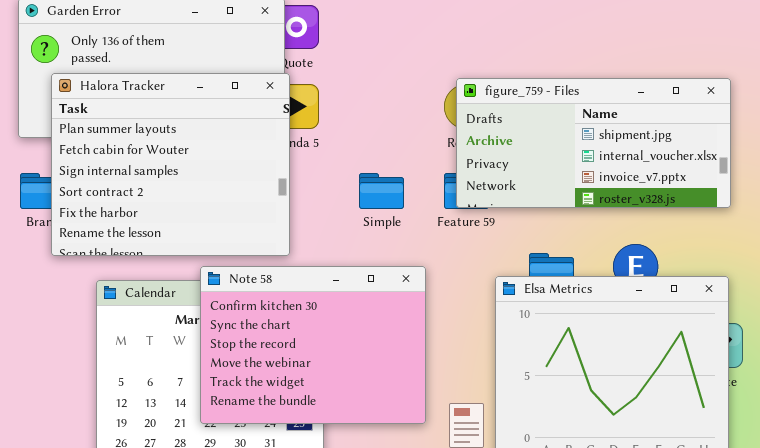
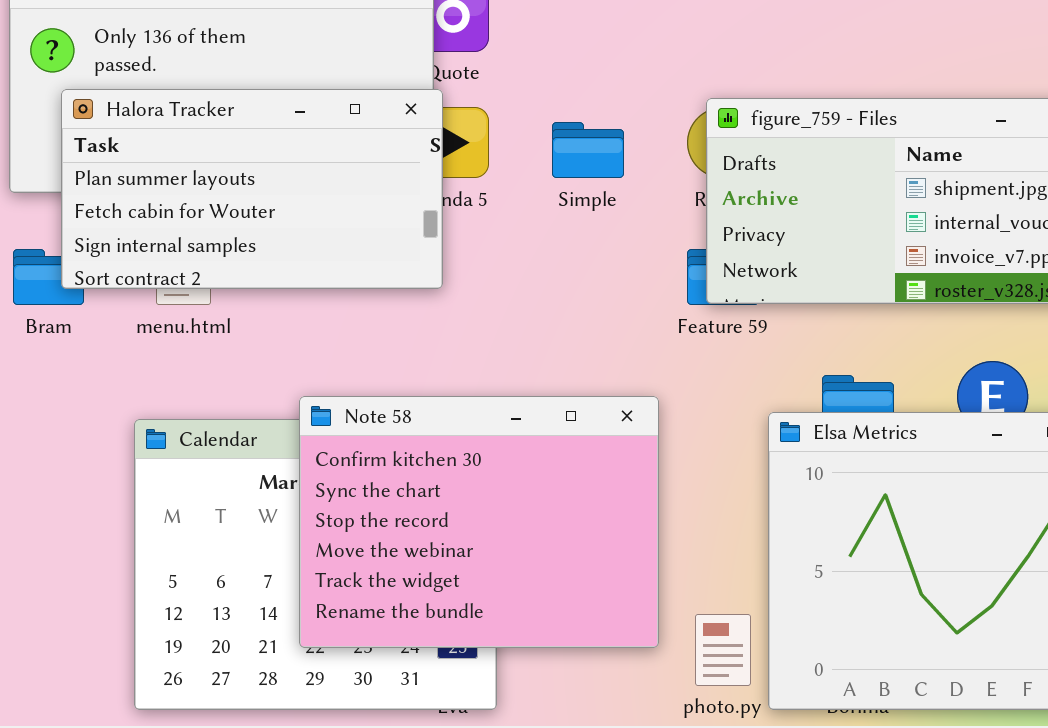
Halora Tracker: [51,73,290,256] -> [61,89,443,289], resized
Simple: [359,173,404,209] -> [552,122,624,178], moved

